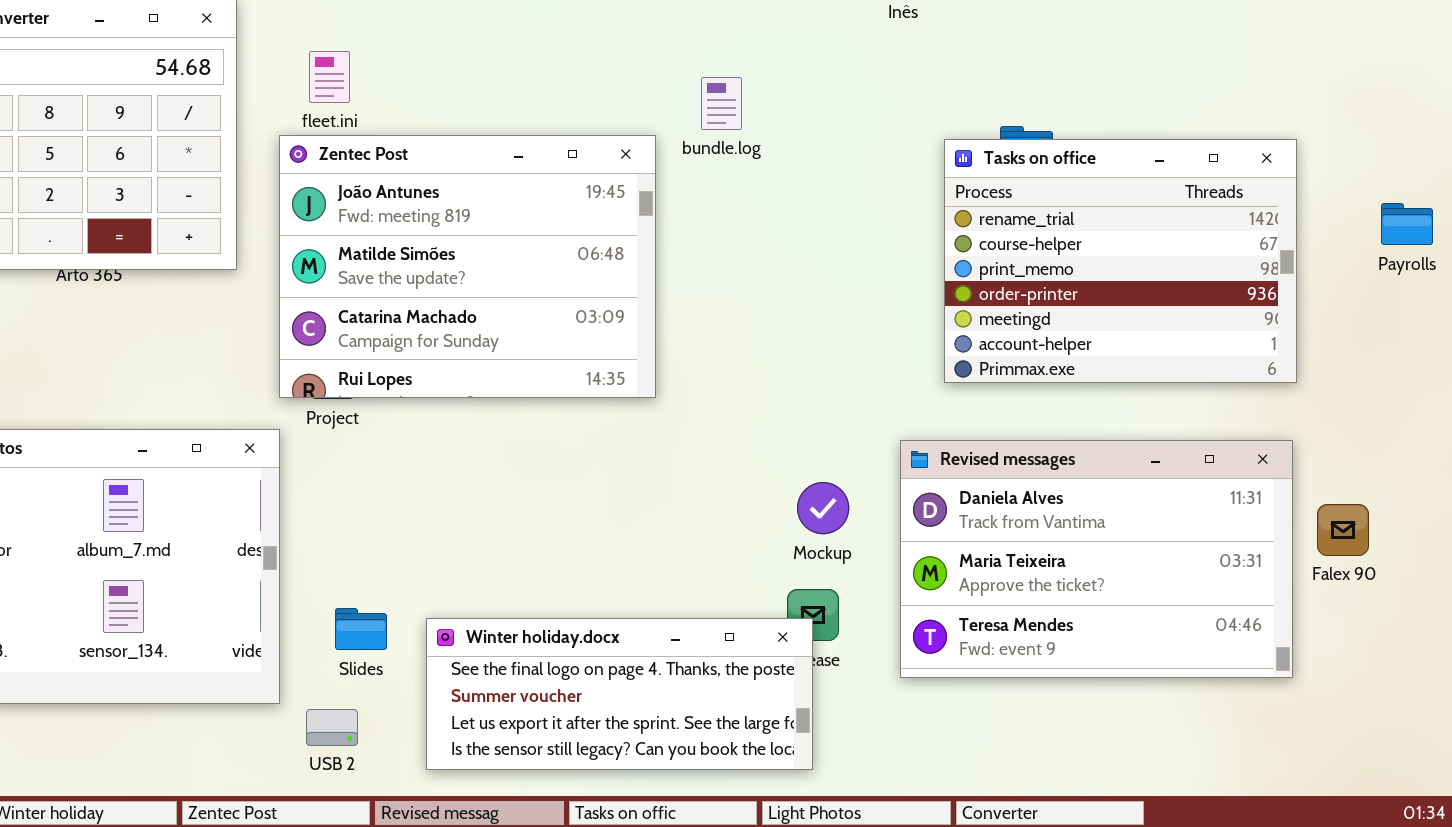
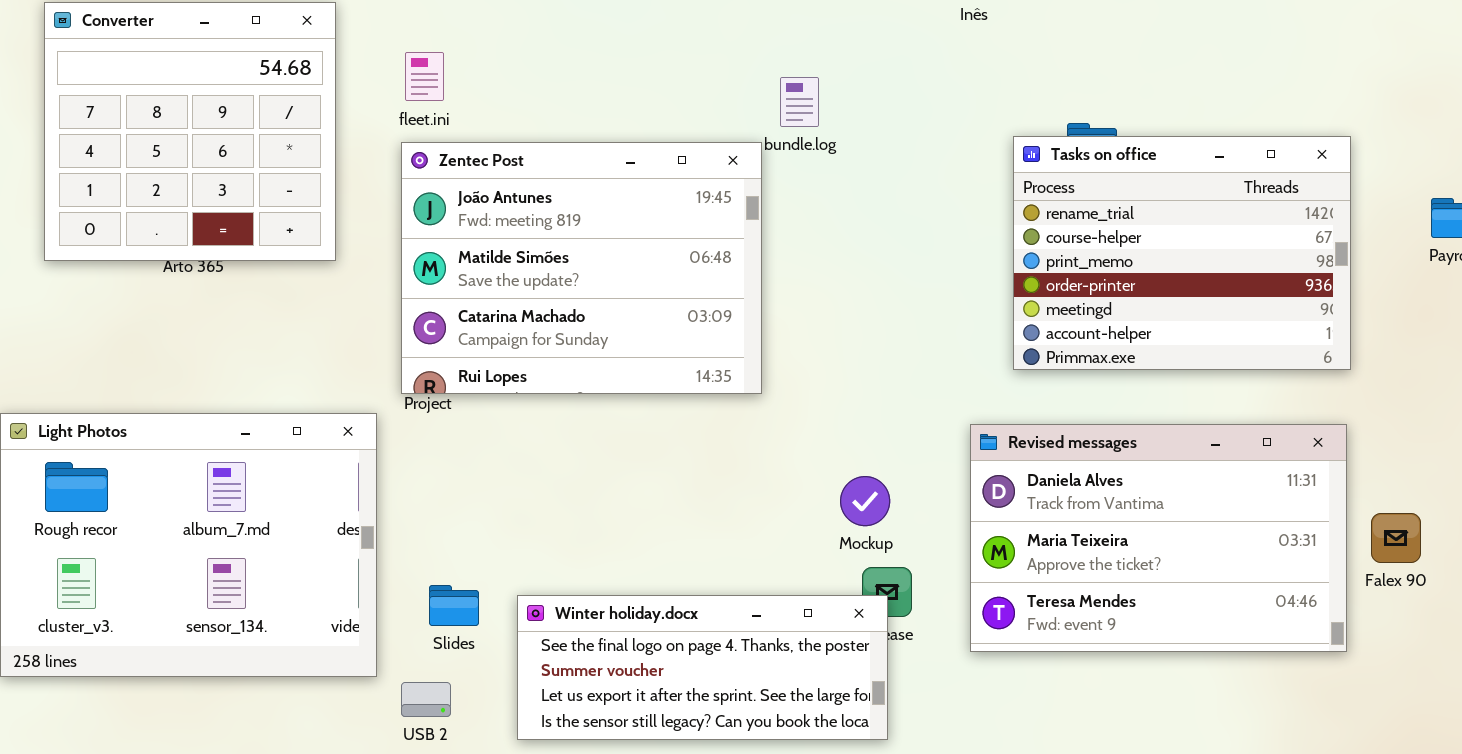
Zentec Post: [279,135,656,398] -> [401,142,762,394], moved
Mockup: [797,482,849,534] -> [840,476,890,526], moved
Falex 90: [1317,504,1369,556] -> [1371,513,1421,563], moved

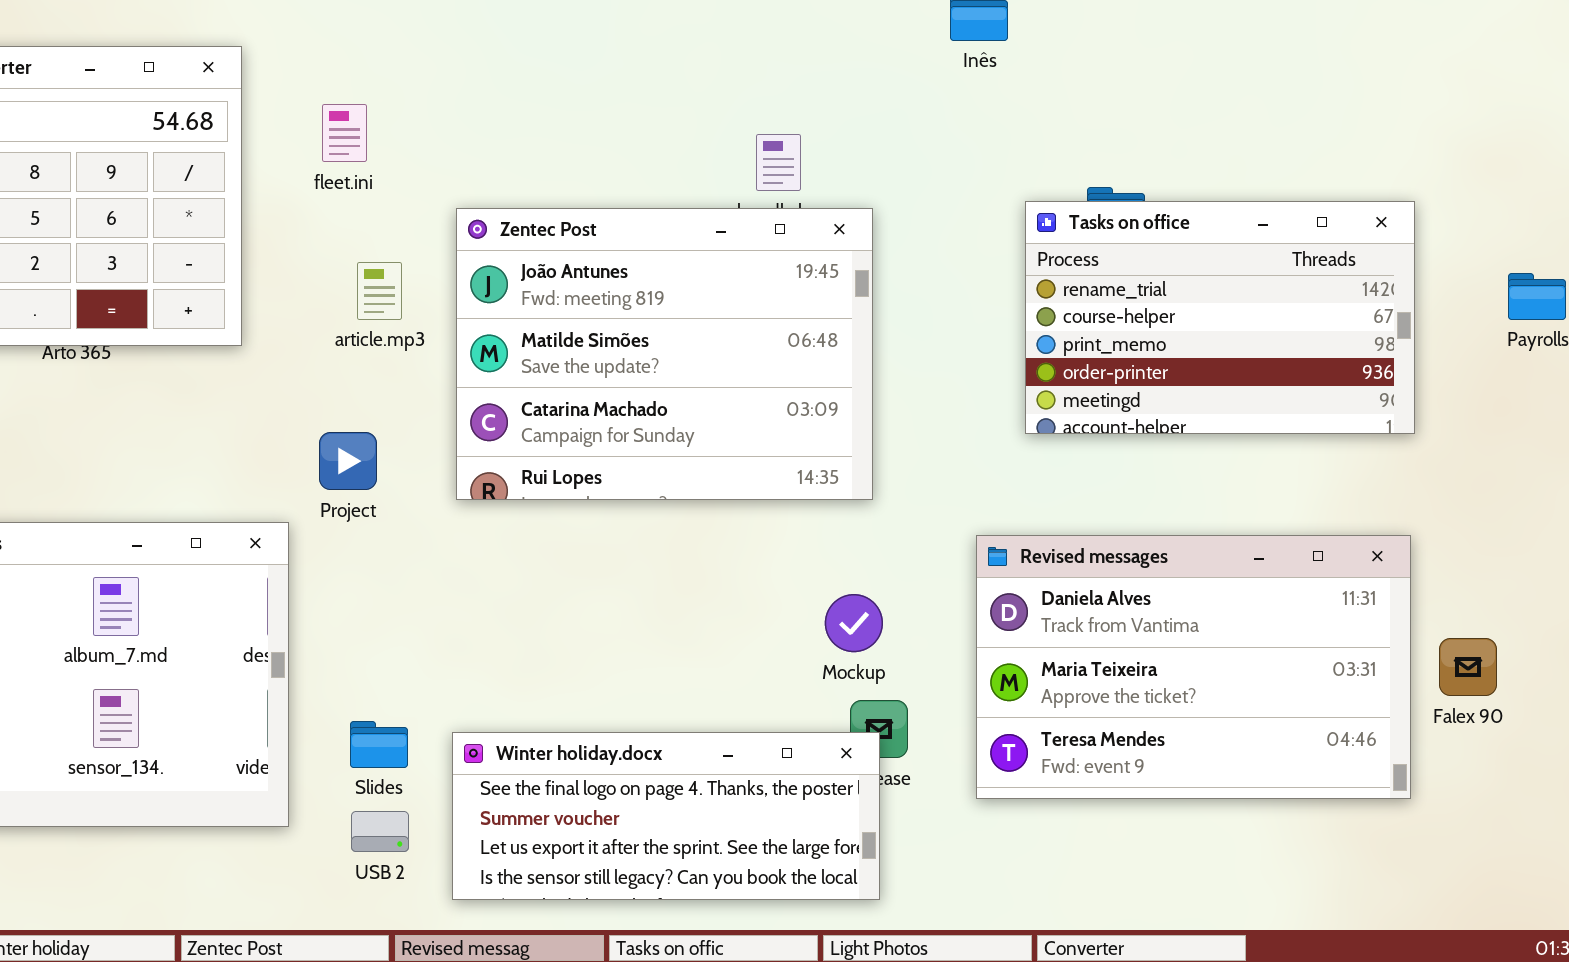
Tasks on office: [1013,136,1351,370] -> [1025,201,1415,434], resized
Zentec Post: [401,142,762,394] -> [456,208,873,500], moved
USB 2: [401,682,451,717] -> [351,811,409,852], moved

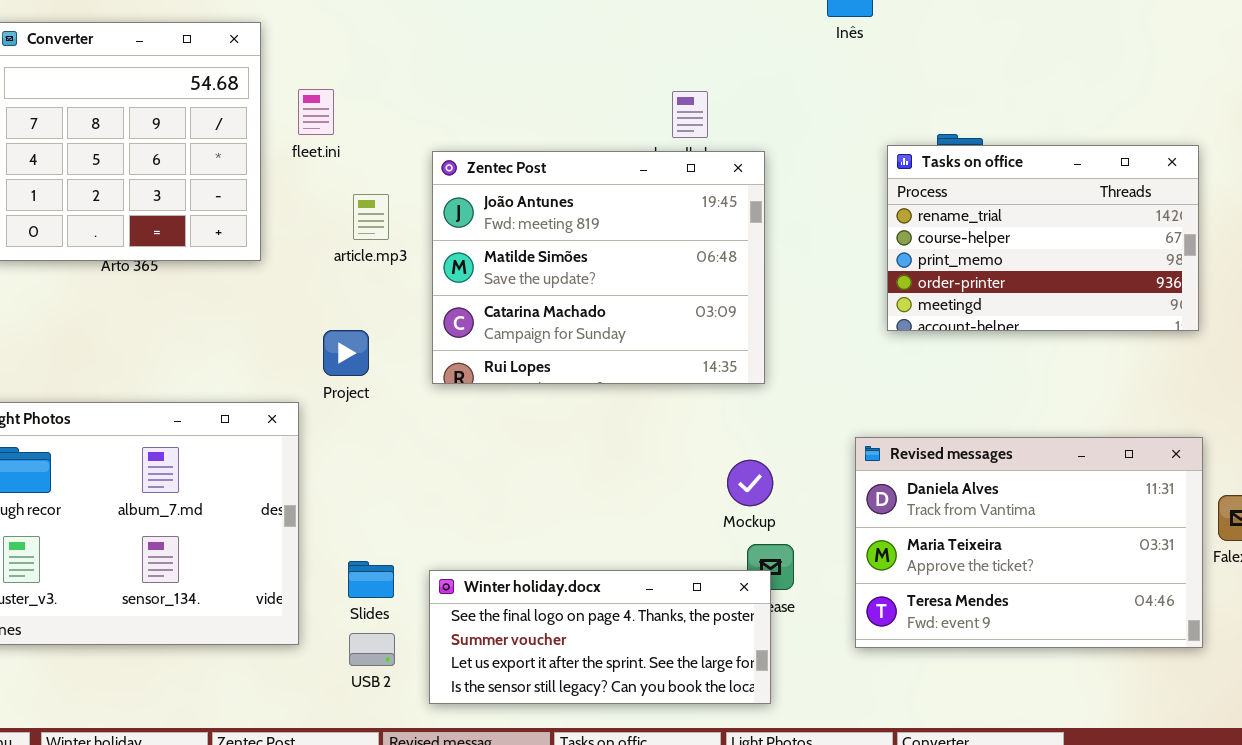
fleet.ini: [322,104,367,162] -> [298,89,334,135], moved
Revised messages: [976,535,1411,799] -> [855,437,1203,648], moved

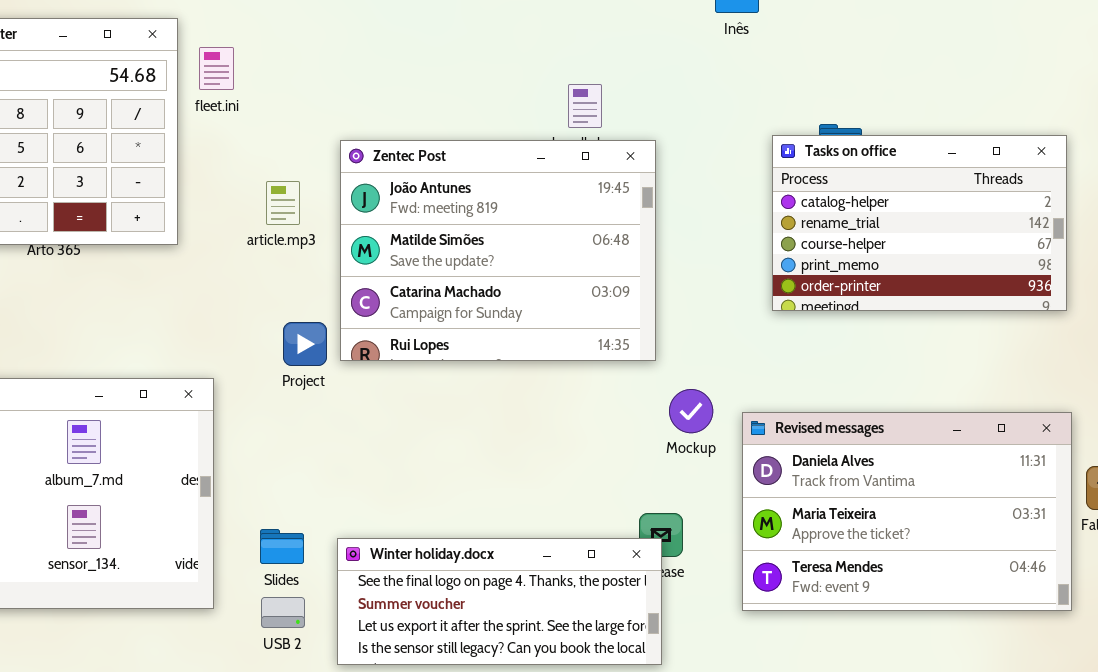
fleet.ini: [298,89,334,135] -> [199,47,234,90], moved
Tasks on office: [887,145,1199,331] -> [772,135,1067,311], scrolled up 1 row
Project: [323,330,369,376] -> [283,322,327,366], moved
Mockup: [727,460,773,506] -> [669,389,713,433], moved

